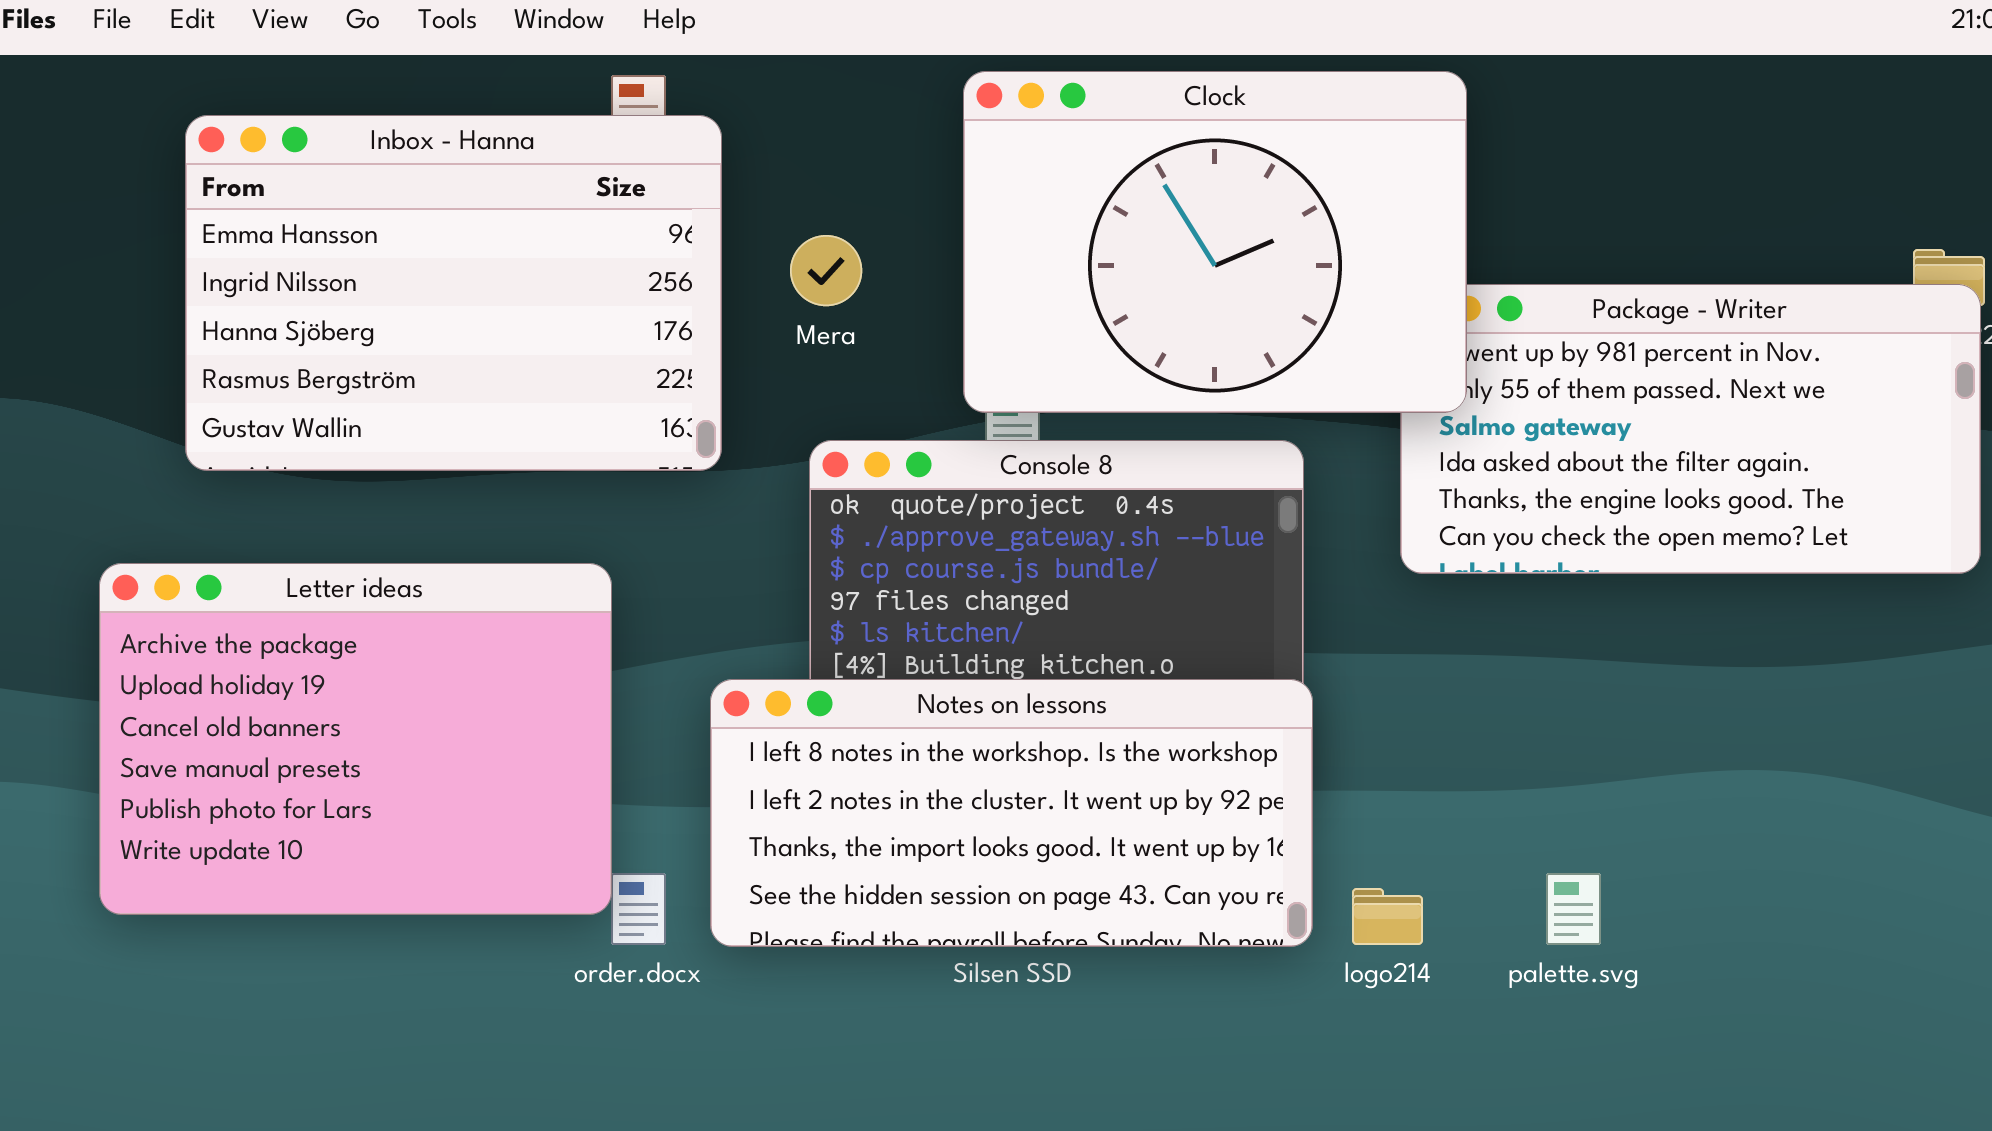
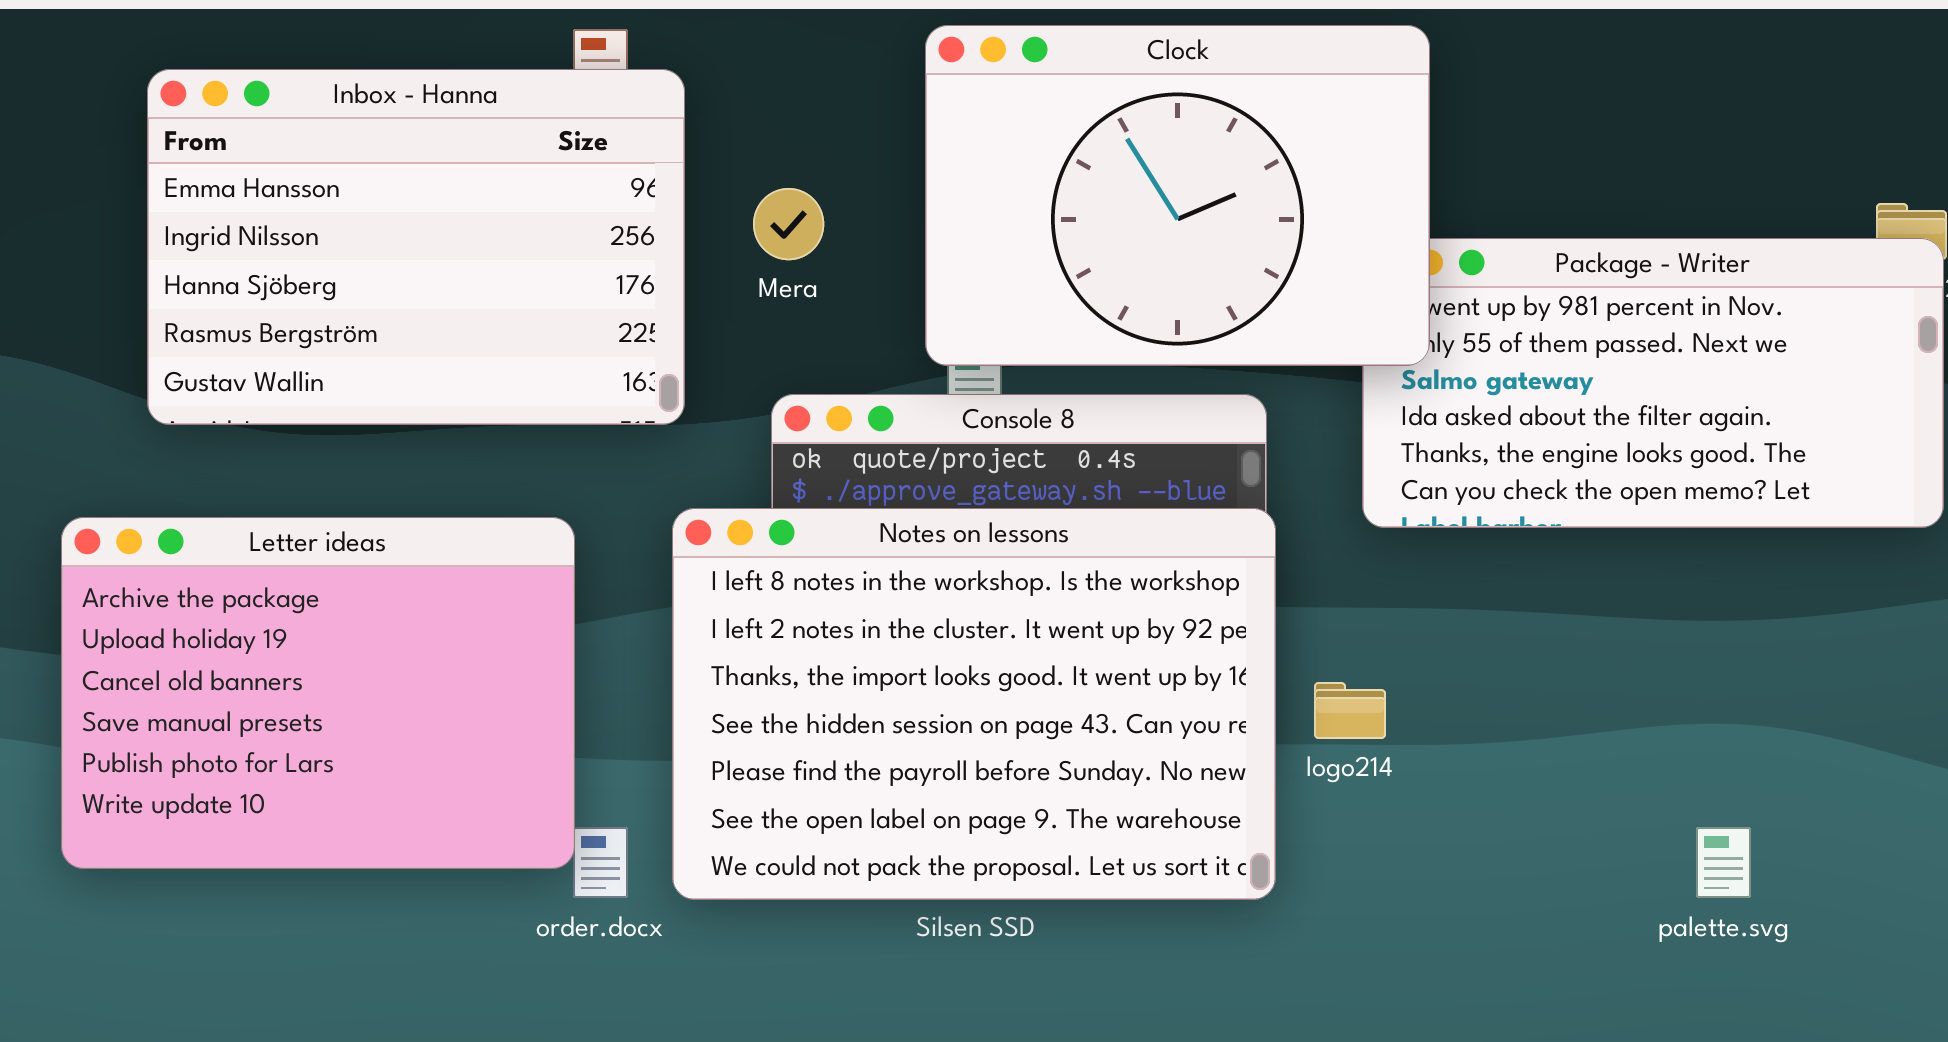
Notes on lessons: [710,679,1313,947] -> [672,508,1276,900], resized
palette.svg: [1546,873,1601,945] -> [1696,827,1751,898], moved
logo214: [1352,888,1423,945] -> [1314,682,1386,739], moved

